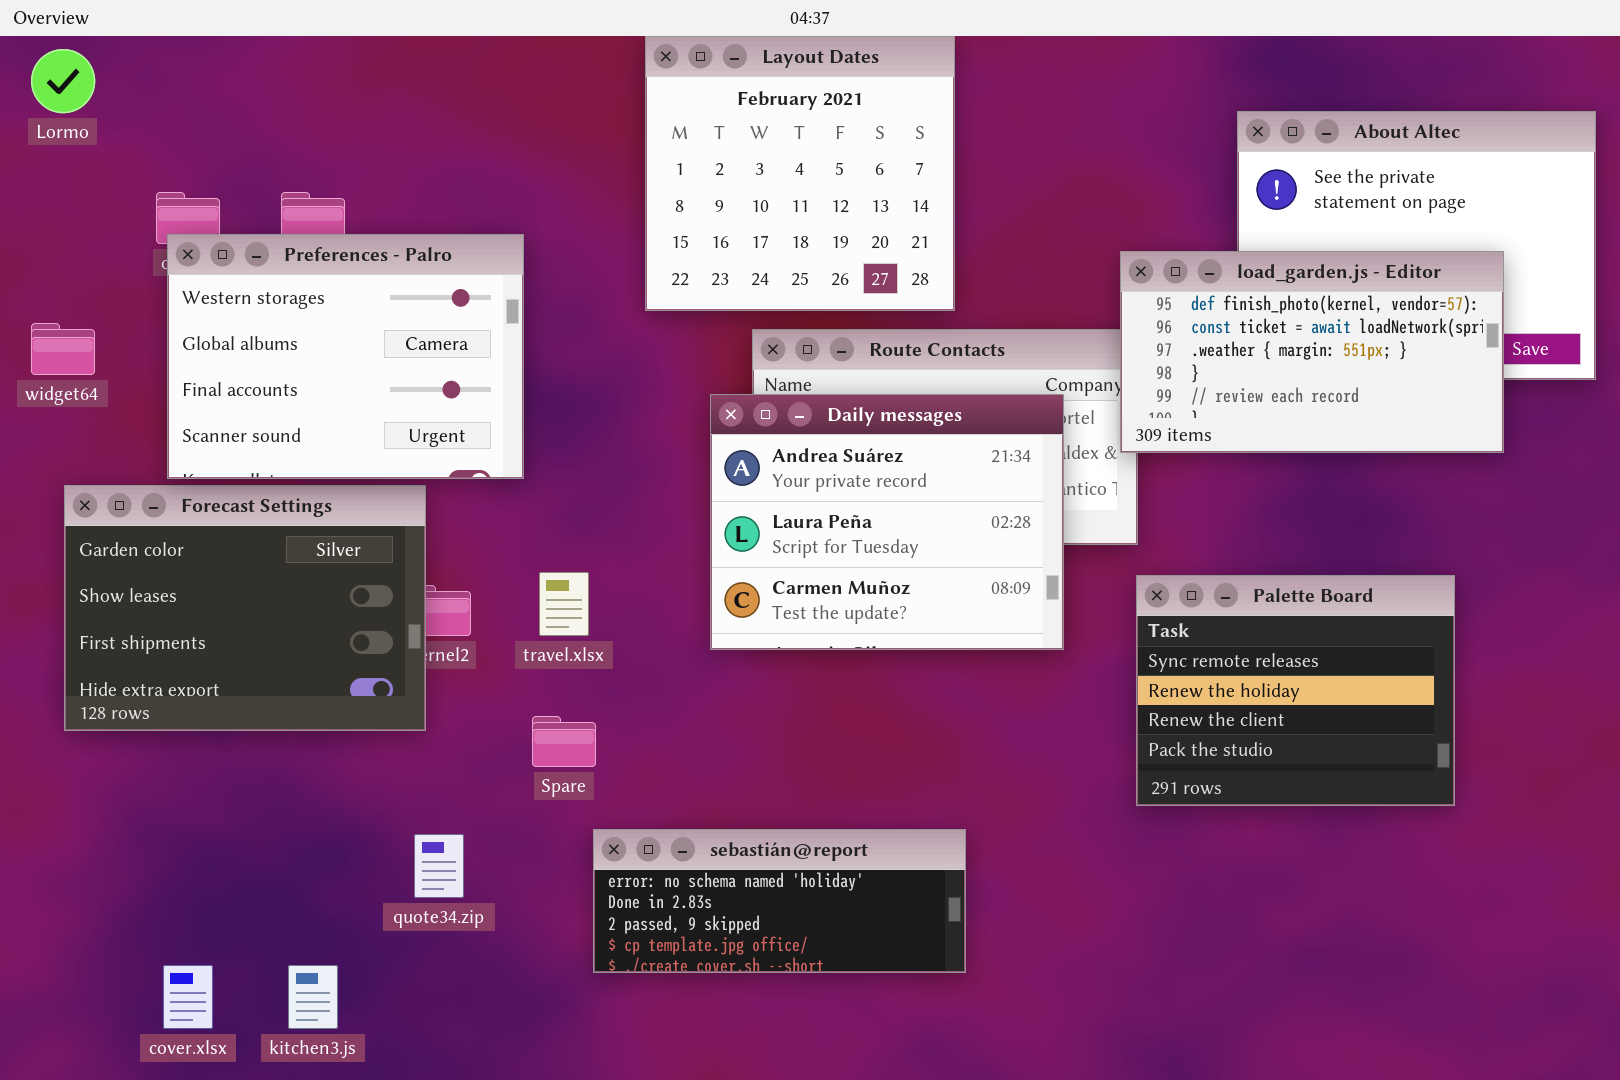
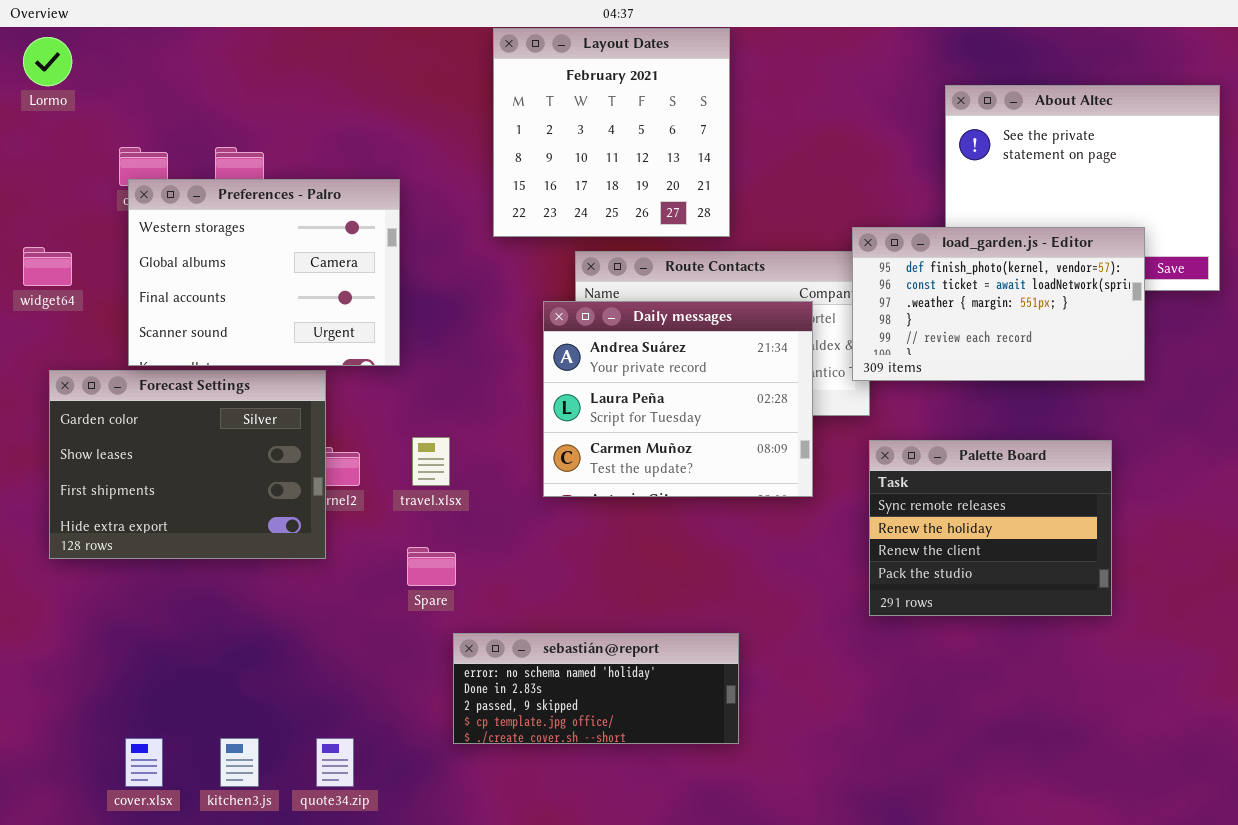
load_garden.js - Editor: [1120,251,1504,453] -> [852,227,1145,381], moved
quote34.zip: [414,834,464,898] -> [316,738,354,787], moved

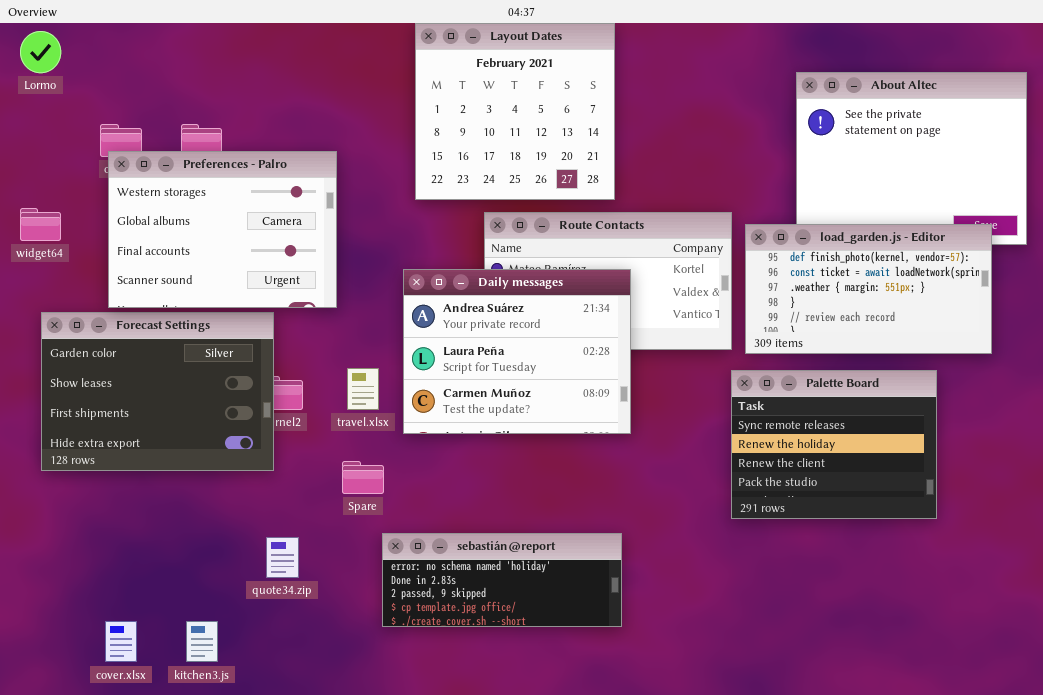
load_garden.js - Editor: [852,227,1145,381] -> [745,224,992,354], moved
Daily messages: [543,301,813,497] -> [403,269,631,434], moved
quote34.zip: [316,738,354,787] -> [266,537,299,578], moved

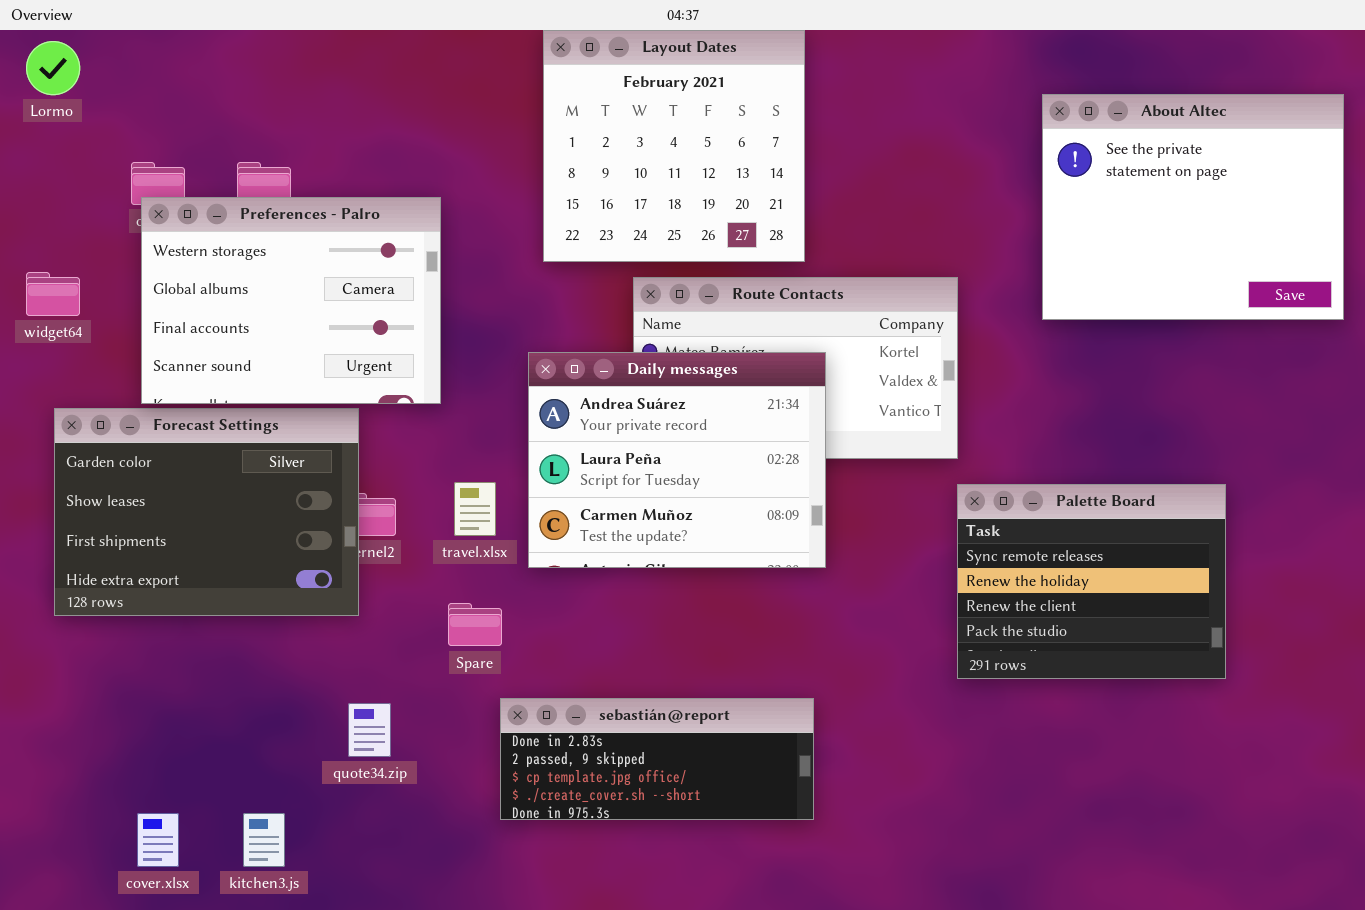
load_garden.js - Editor: [745,224,992,354] -> none, closed
sebastián@report: [382,533,622,627] -> [500,698,814,820], scrolled down 1 row

